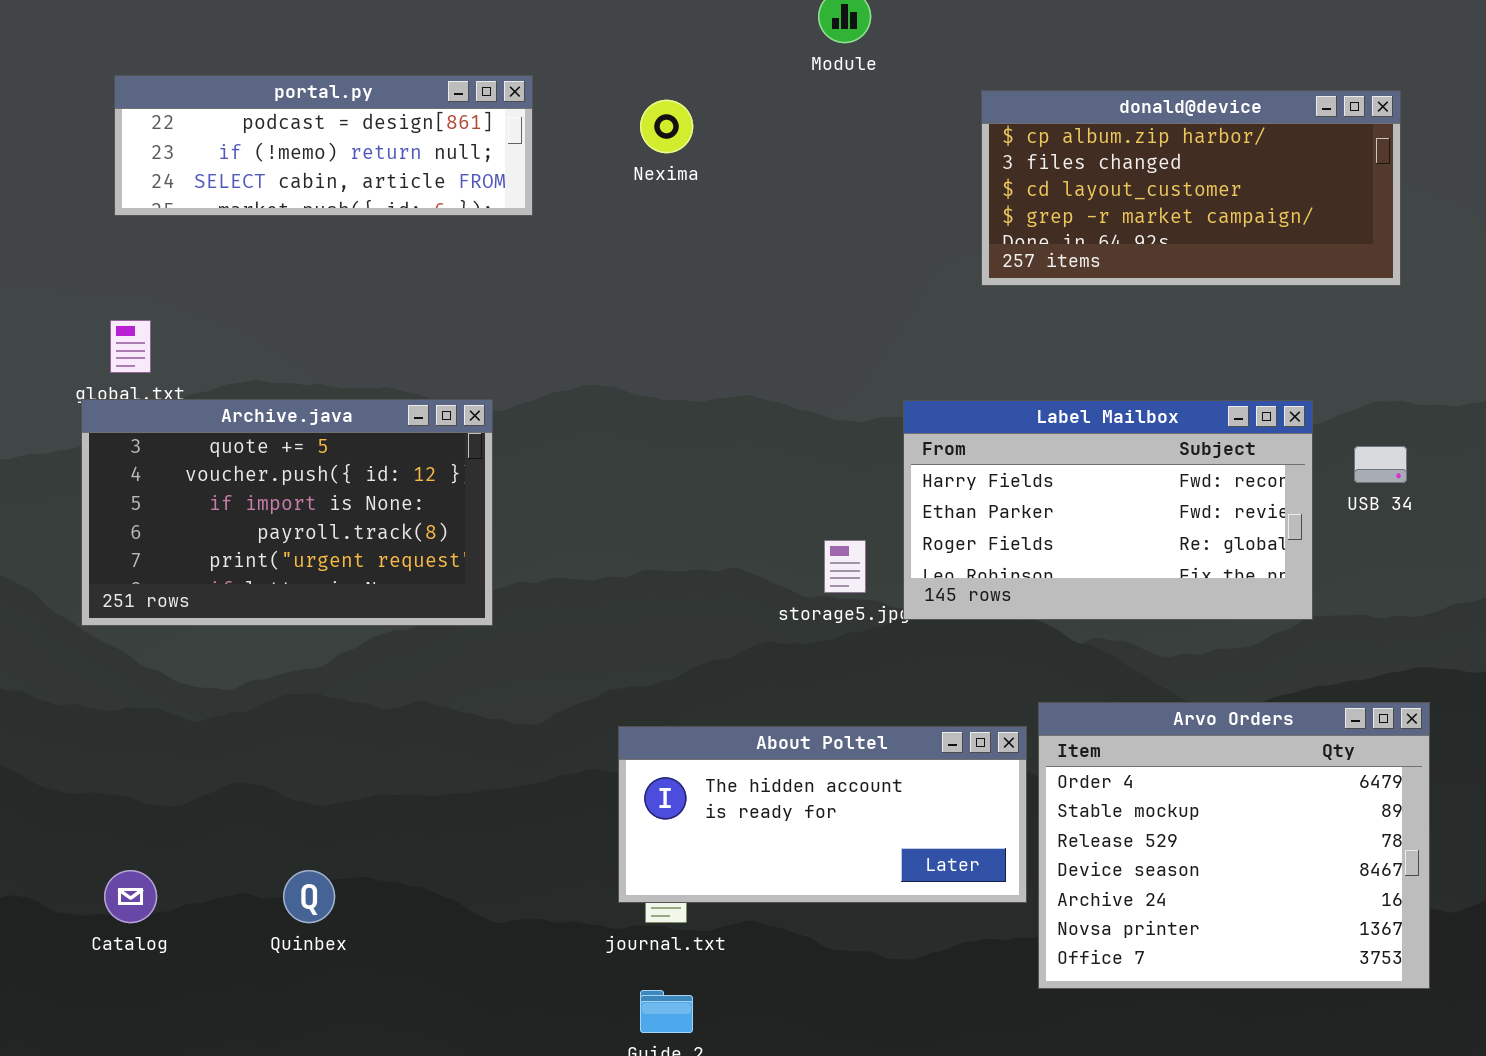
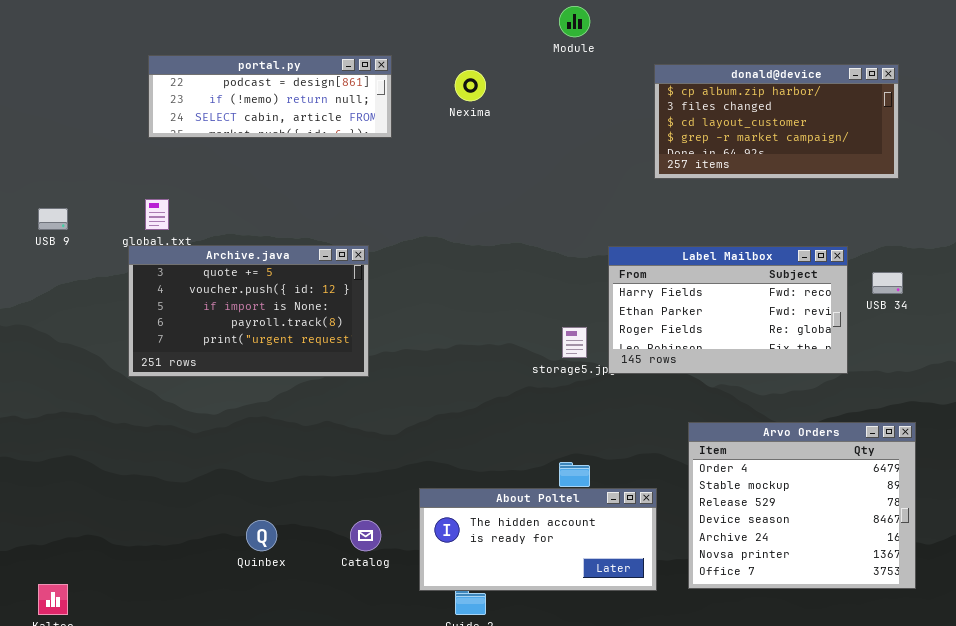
About Poltel: [618,726,1027,903] -> [419,488,657,591], moved
Catalog: [104,870,157,923] -> [350,520,381,551], moved

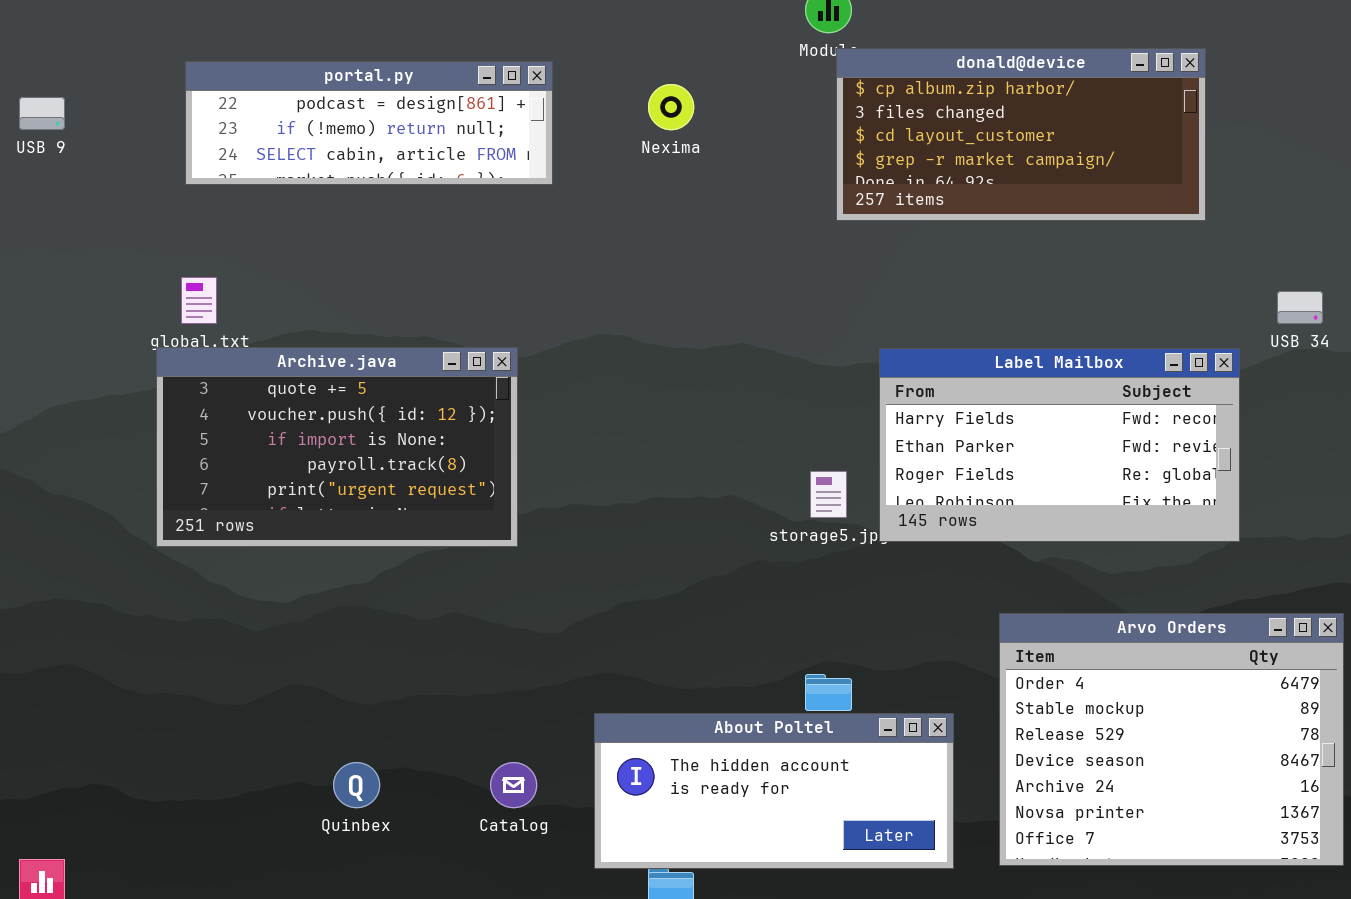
donald@device: [654,64,899,179] -> [836,48,1206,221], moved
USB 9: [38,208,68,230] -> [19,97,65,130], moved
USB 34: [872,272,903,294] -> [1277,291,1323,324], moved

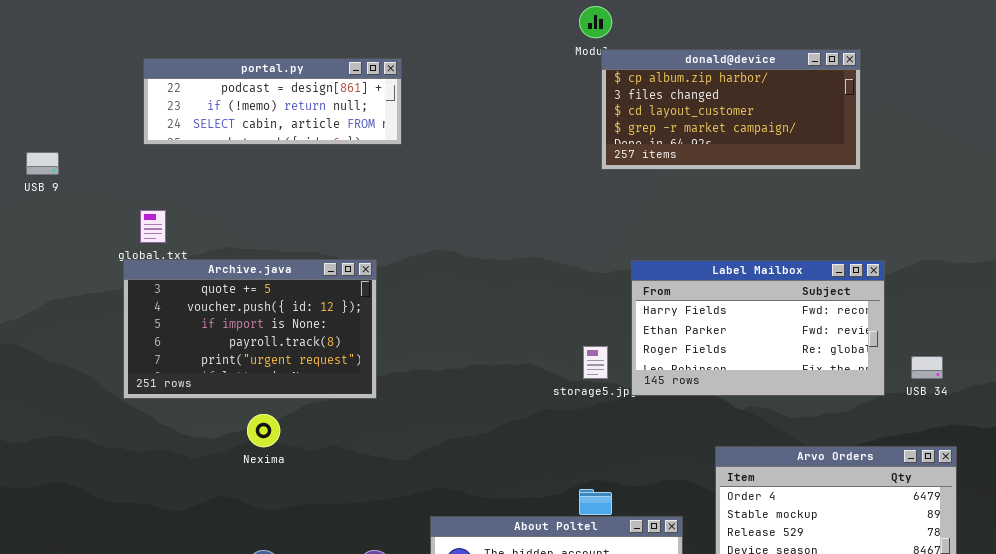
Nexima: [648,84,694,130] -> [247,414,280,447], moved
USB 9: [19,97,65,130] -> [26,152,59,175], moved
USB 34: [1277,291,1323,324] -> [911,356,943,379], moved

